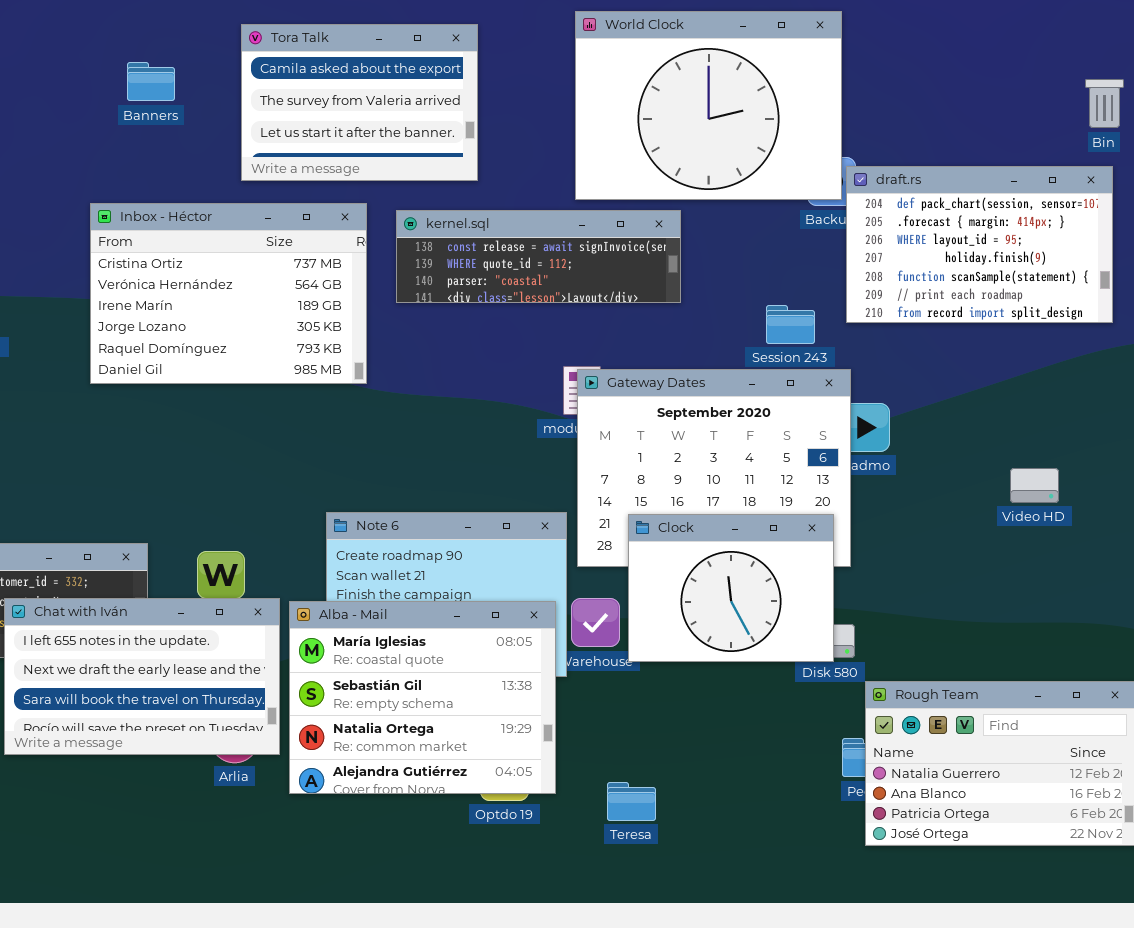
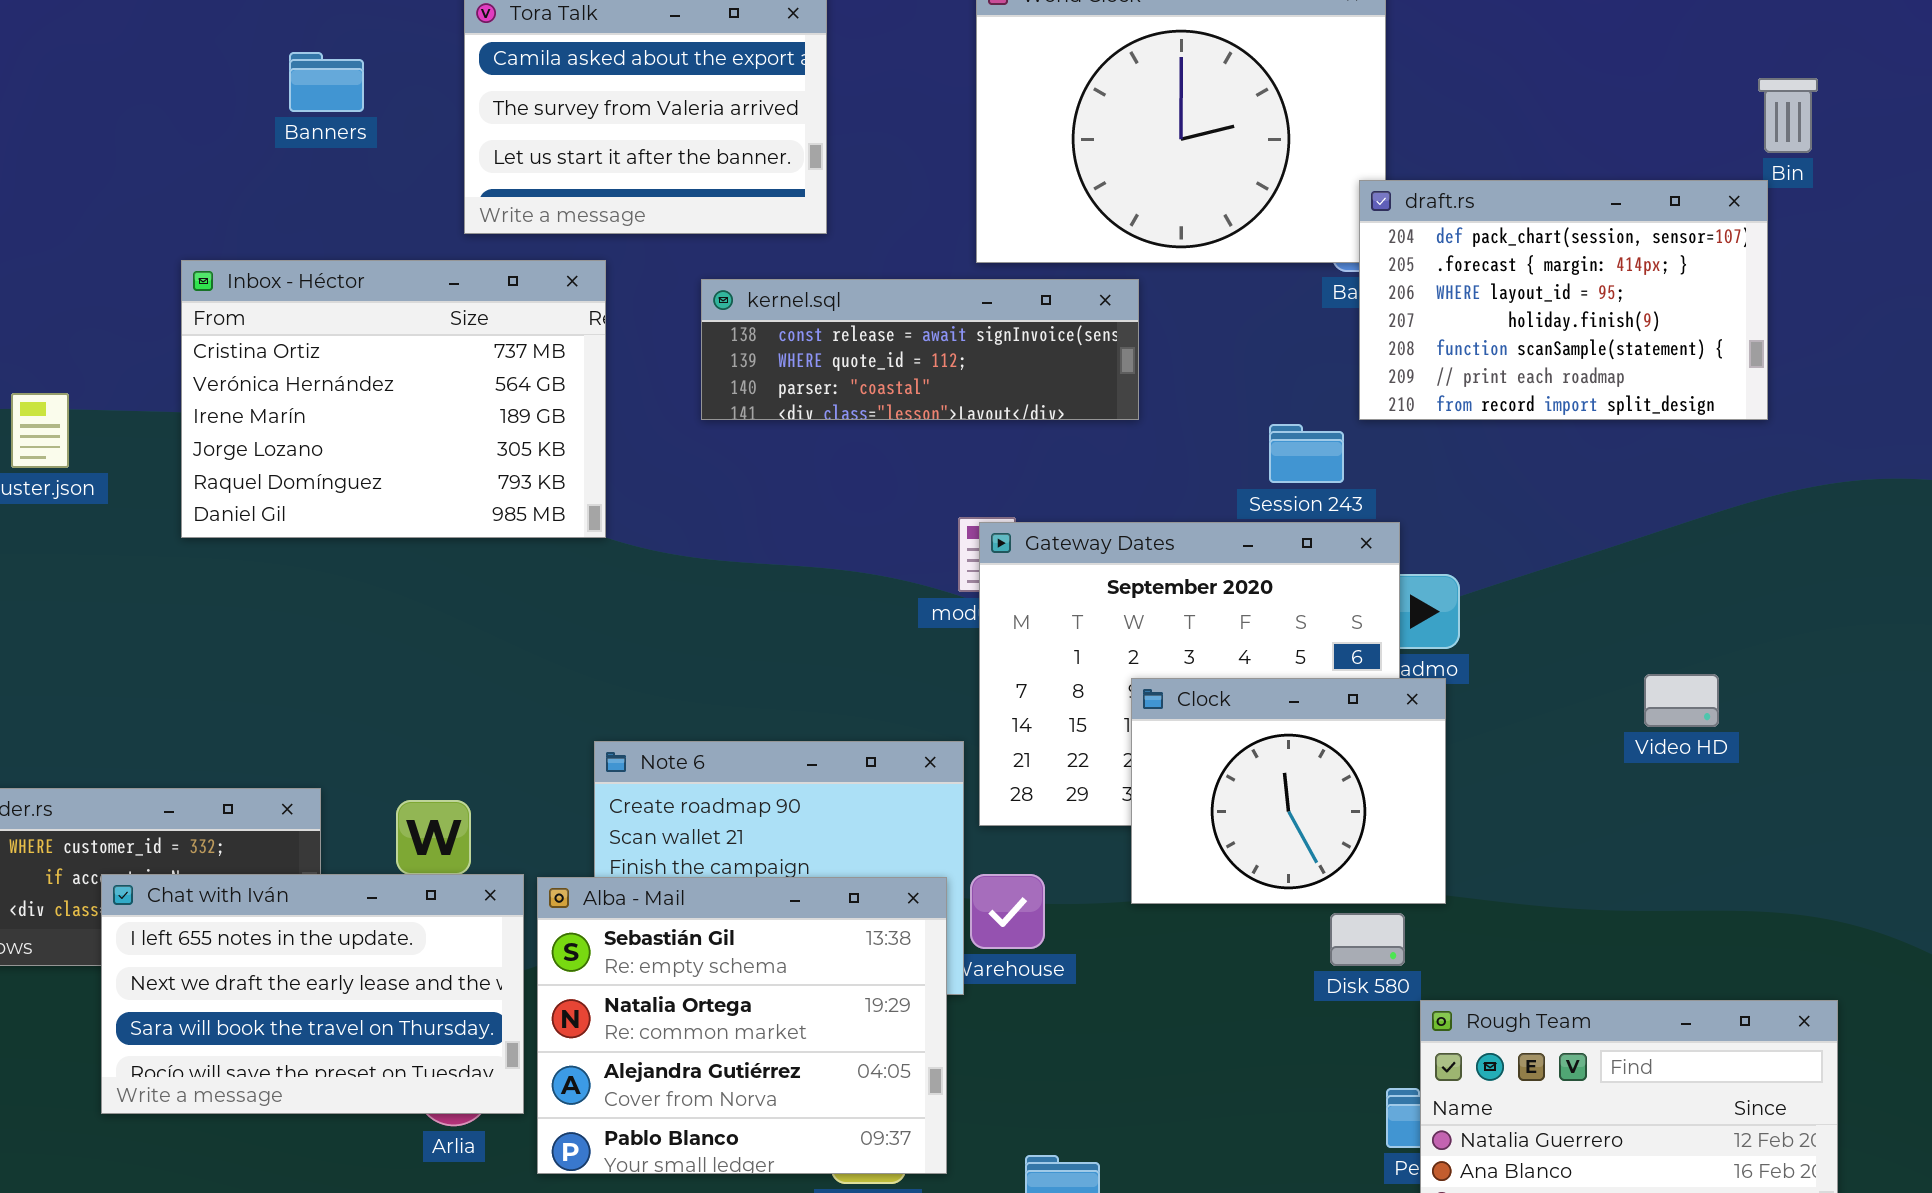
draft.rs: [846,166,1113,323] -> [1359,180,1768,420], moved
Inbox - Héctor: [90,203,367,384] -> [181,260,606,538], moved
Clock: [628,514,834,662] -> [1131,678,1446,904], moved
Alba - Mail: [289,601,556,794] -> [537,877,947,1174], scrolled down 1 row

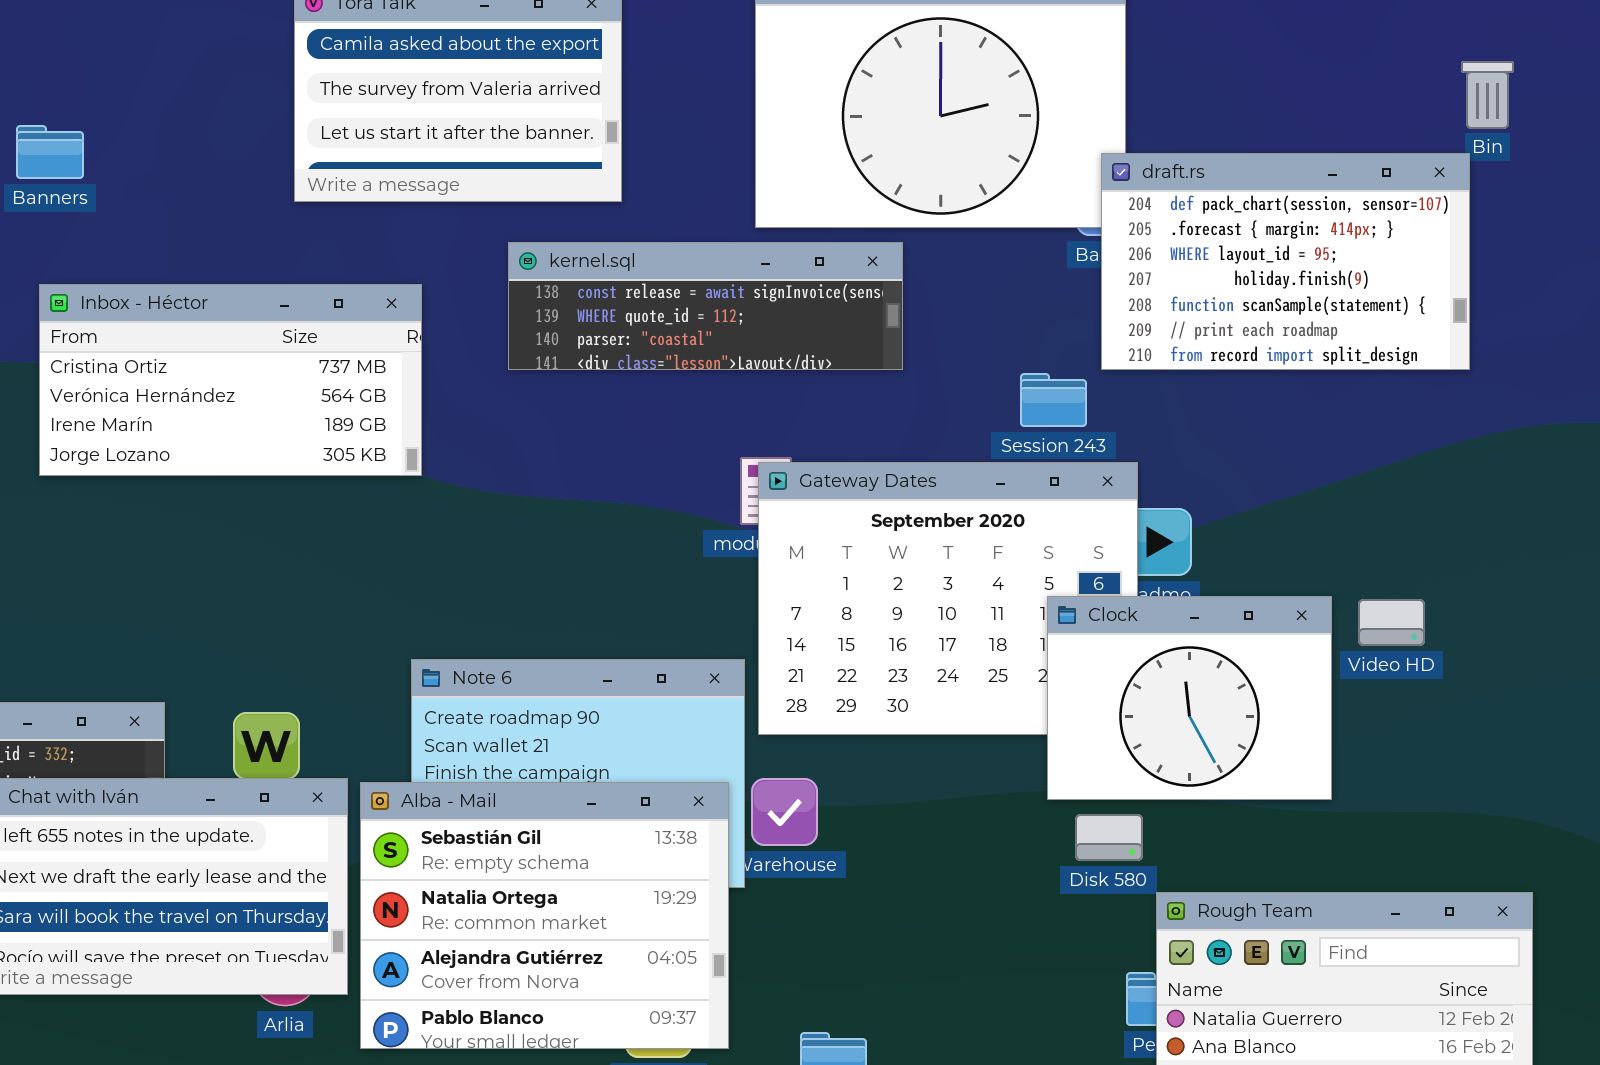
Banners: [289,52,364,112] -> [16,125,84,179], moved
Inbox - Héctor: [181,260,606,538] -> [39,284,422,476], resized
Clock: [1131,678,1446,904] -> [1047,596,1332,800], moved

